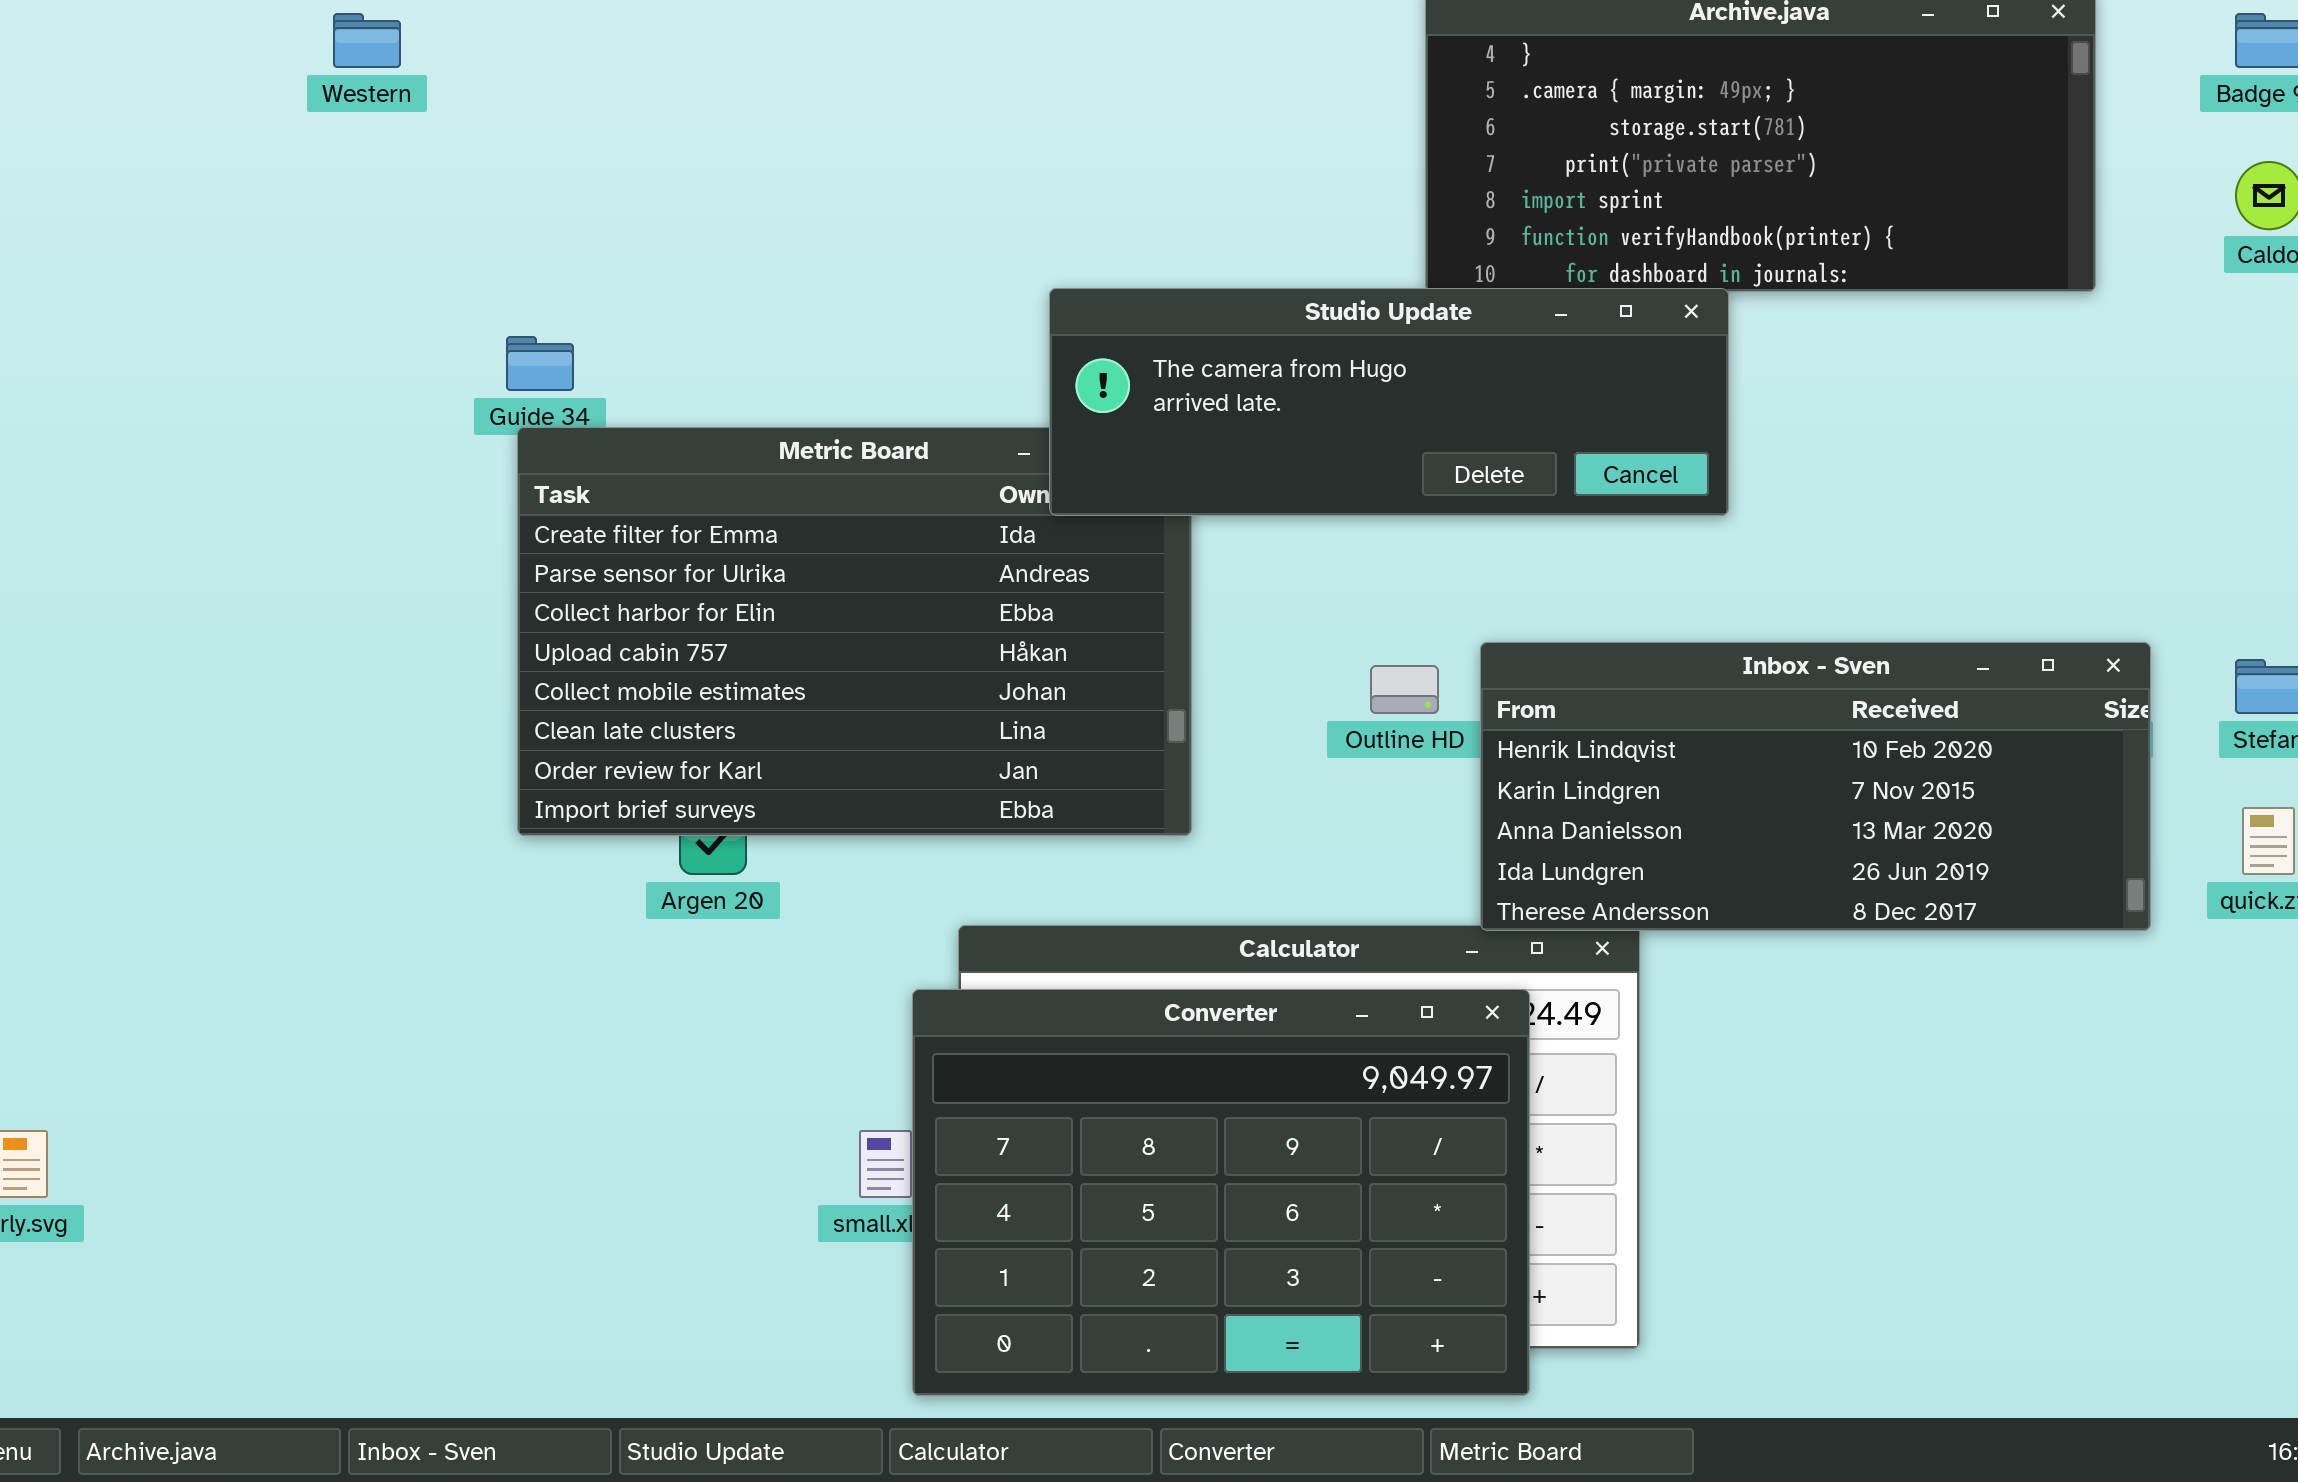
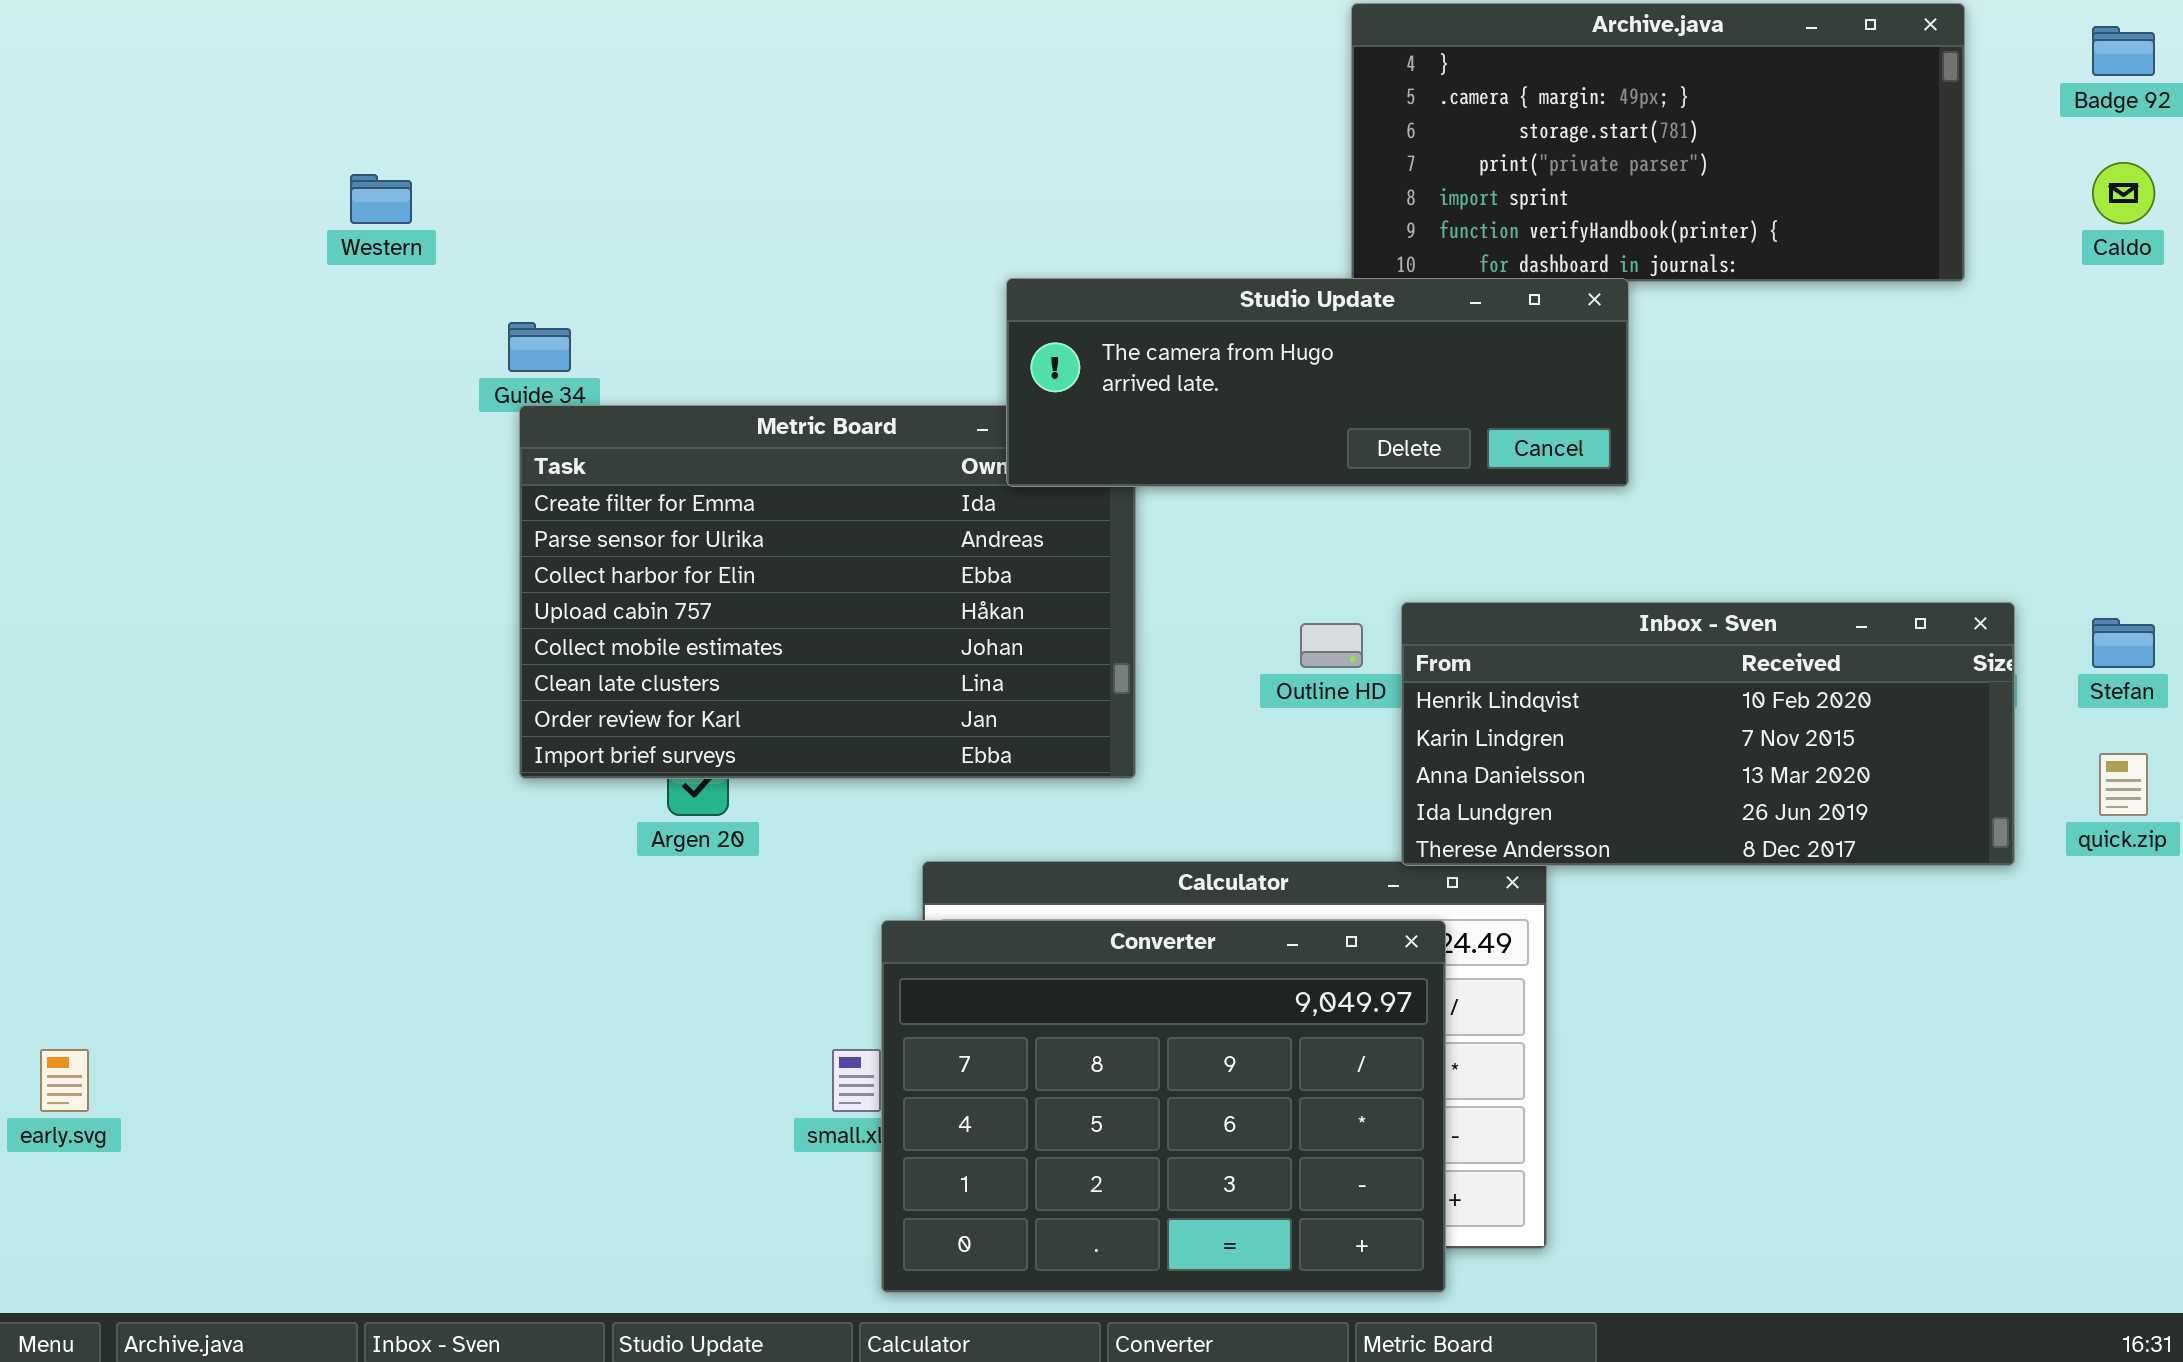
Western: [333,13,401,68] -> [350,174,412,224], moved

